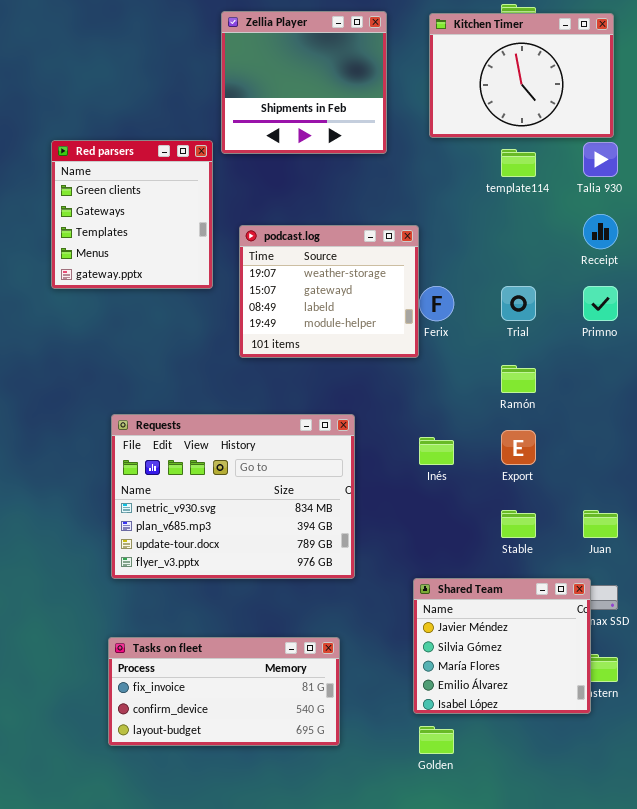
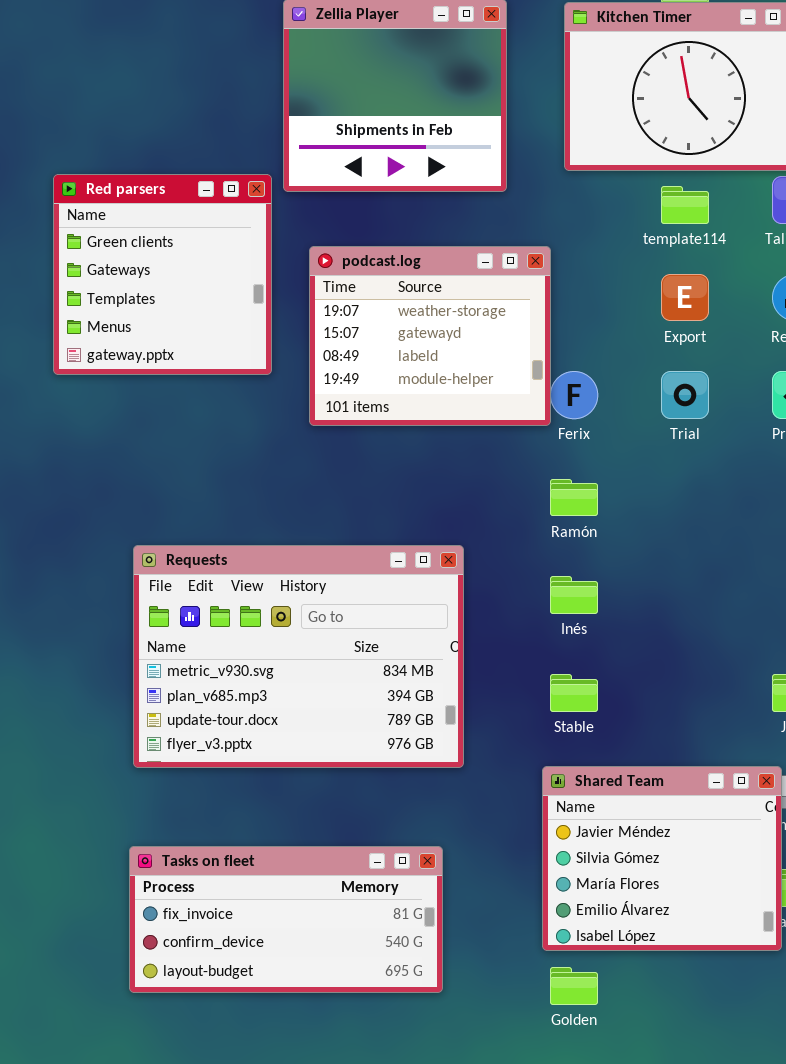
podcast.log: [239,225,419,358] -> [309,246,551,426], moved
Ramón: [501,365,536,393] -> [550,479,598,516], moved
Export: [501,430,536,465] -> [661,274,709,321], moved
Stable: [501,510,536,538] -> [550,674,598,712], moved

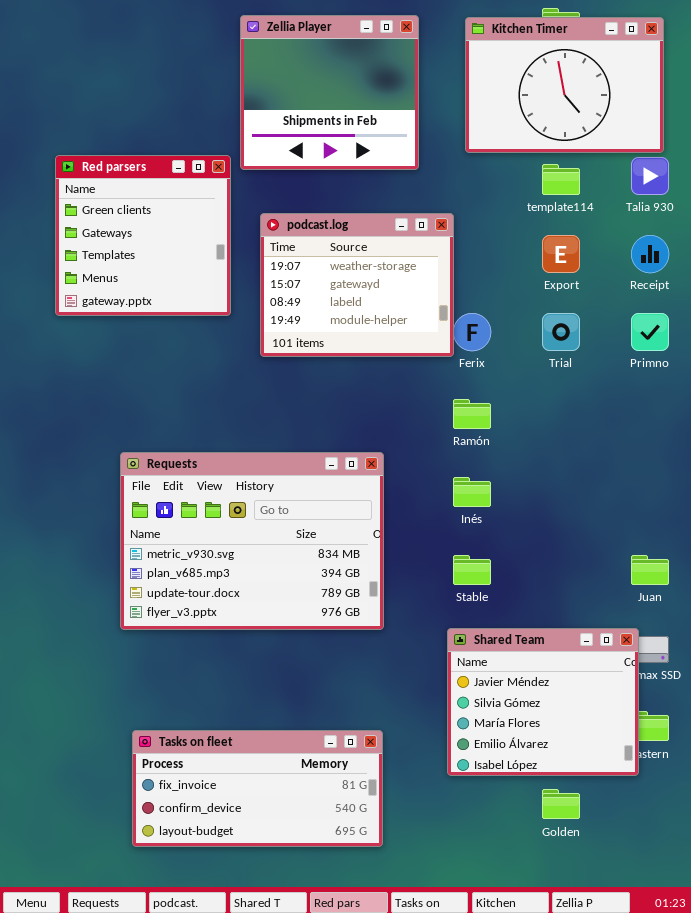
Tasks on fleet: [129,846,443,993] -> [132,730,383,847], moved
Golden: [550,967,598,1005] -> [542,789,580,819], moved

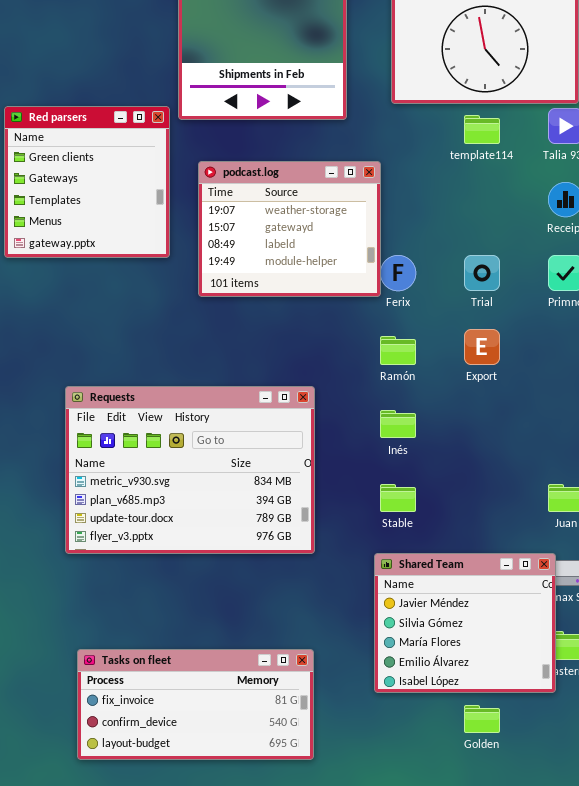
Export: [542,235,580,273] -> [464,329,500,365], moved

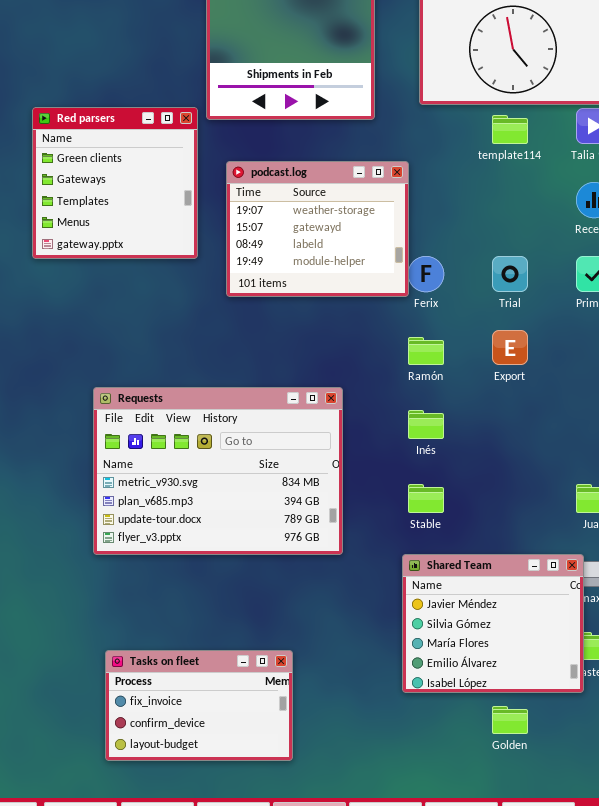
Tasks on fleet: [77,649,314,760] -> [105,650,293,761], resized

